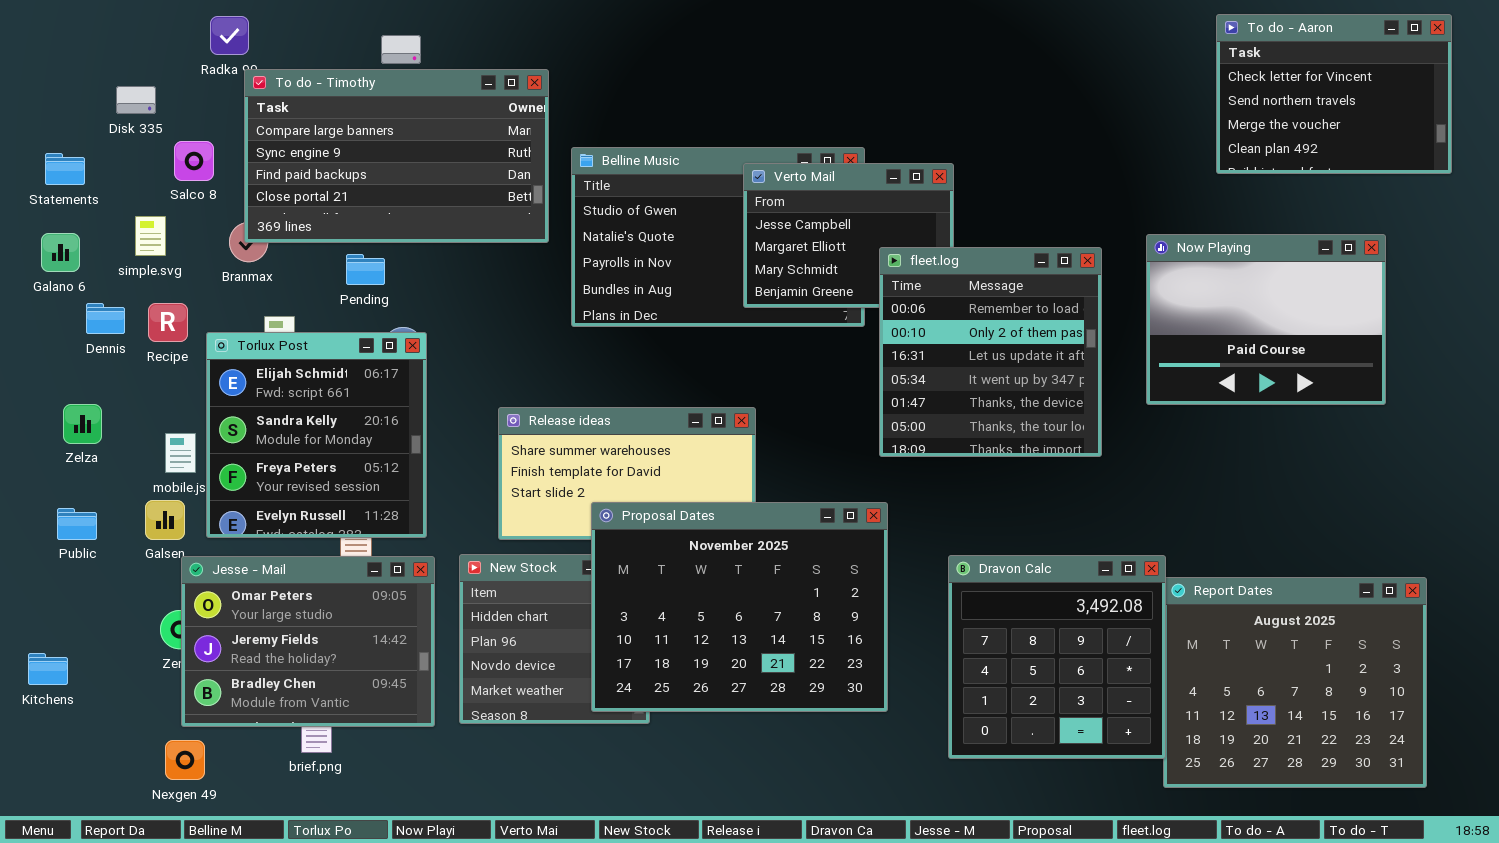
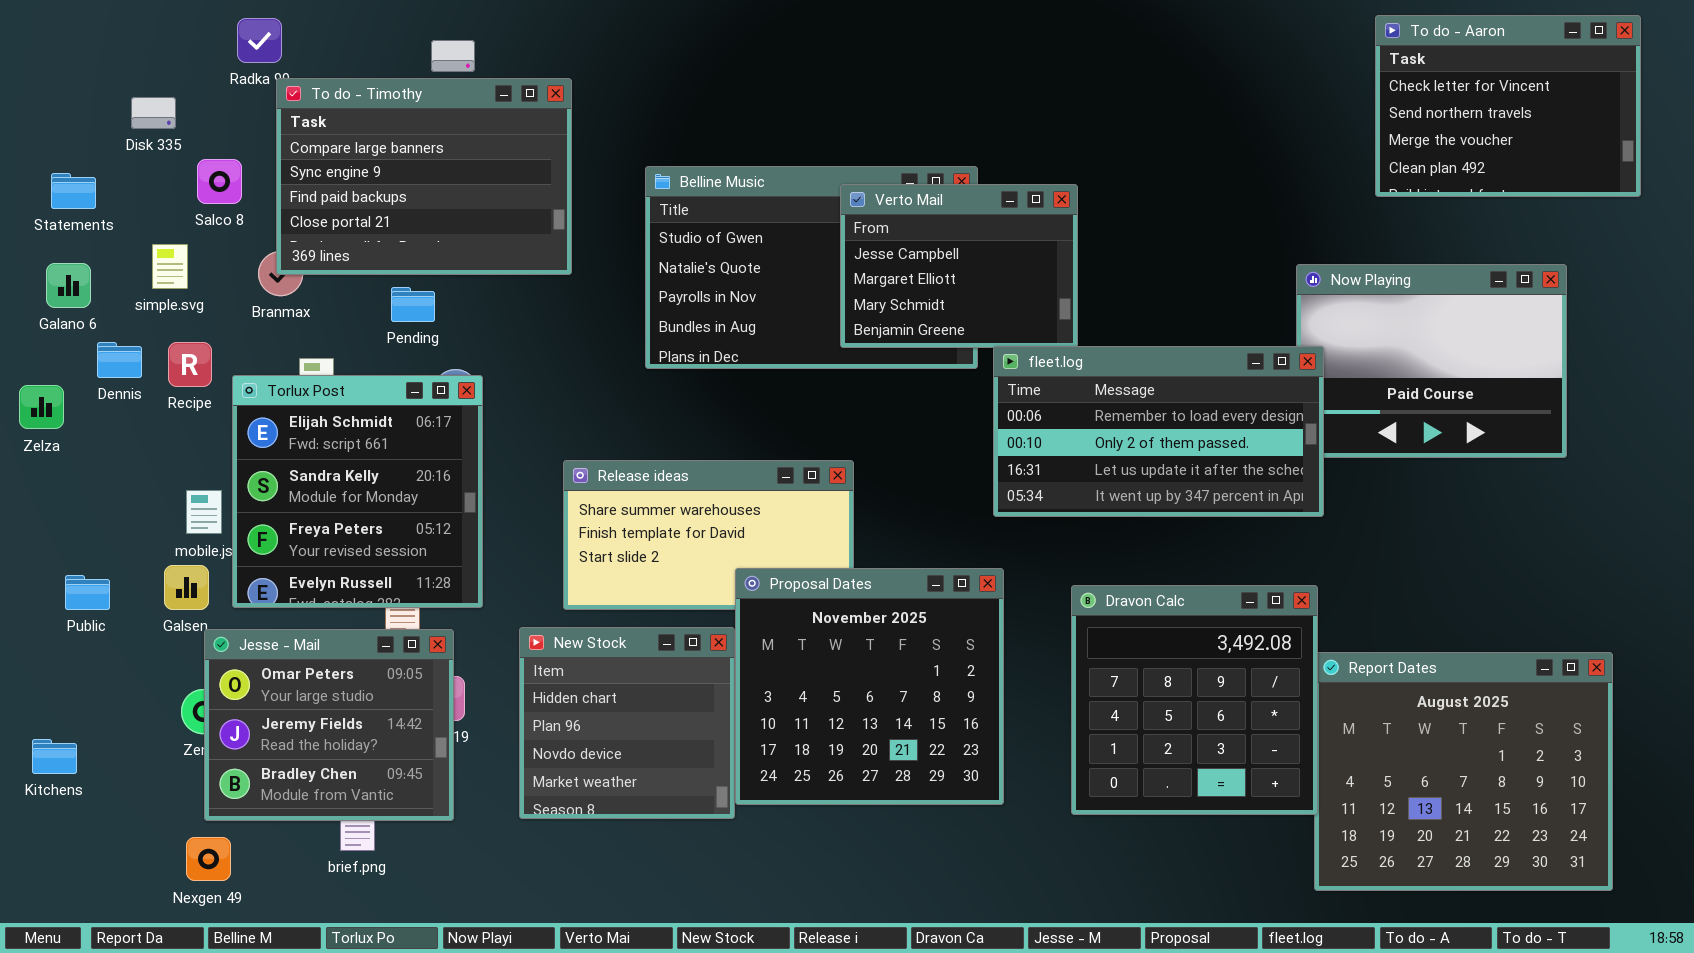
To do - Timothy: [244,69,549,243] -> [276,78,572,275], resized
fleet.log: [879,247,1102,457] -> [993,346,1324,517], resized
Zelza: [63,404,102,444] -> [19,385,64,429], moved
Proposal Dates: [591,502,888,712] -> [735,568,1004,805], resized
Dravon Calc: [948,555,1166,759] -> [1071,585,1318,815], moved
Jesse - Mail: [181,556,435,727] -> [204,629,454,821], resized

